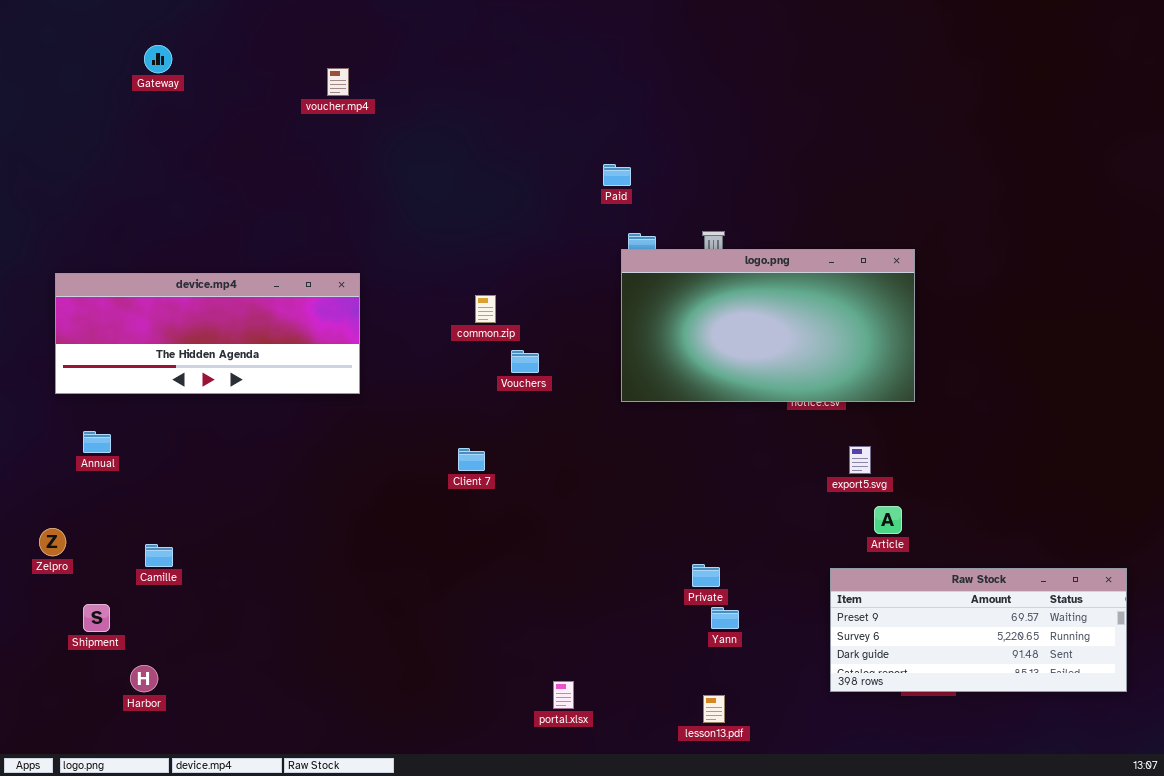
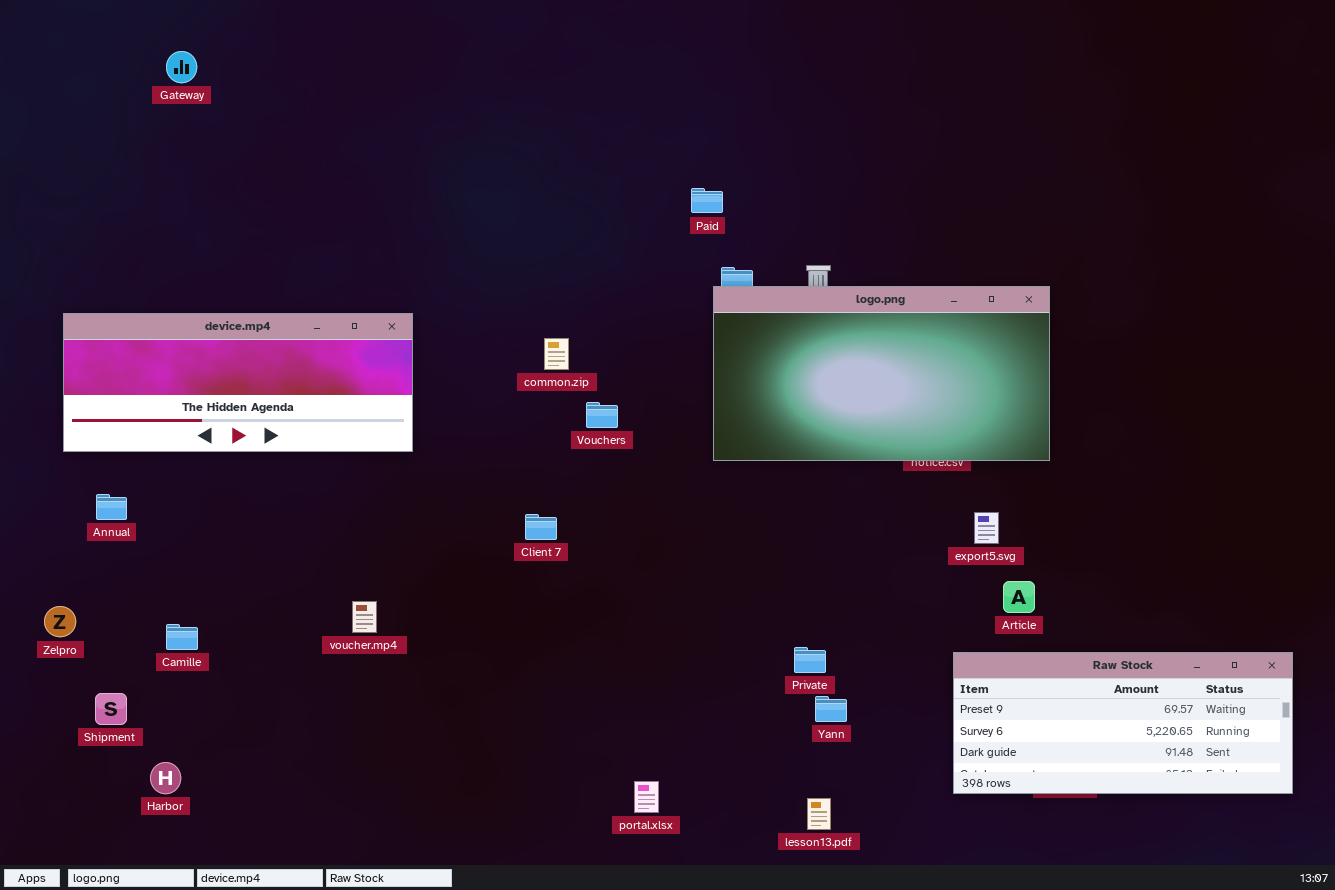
voucher.mp4: [327,68,349,96] -> [352,601,377,633], moved

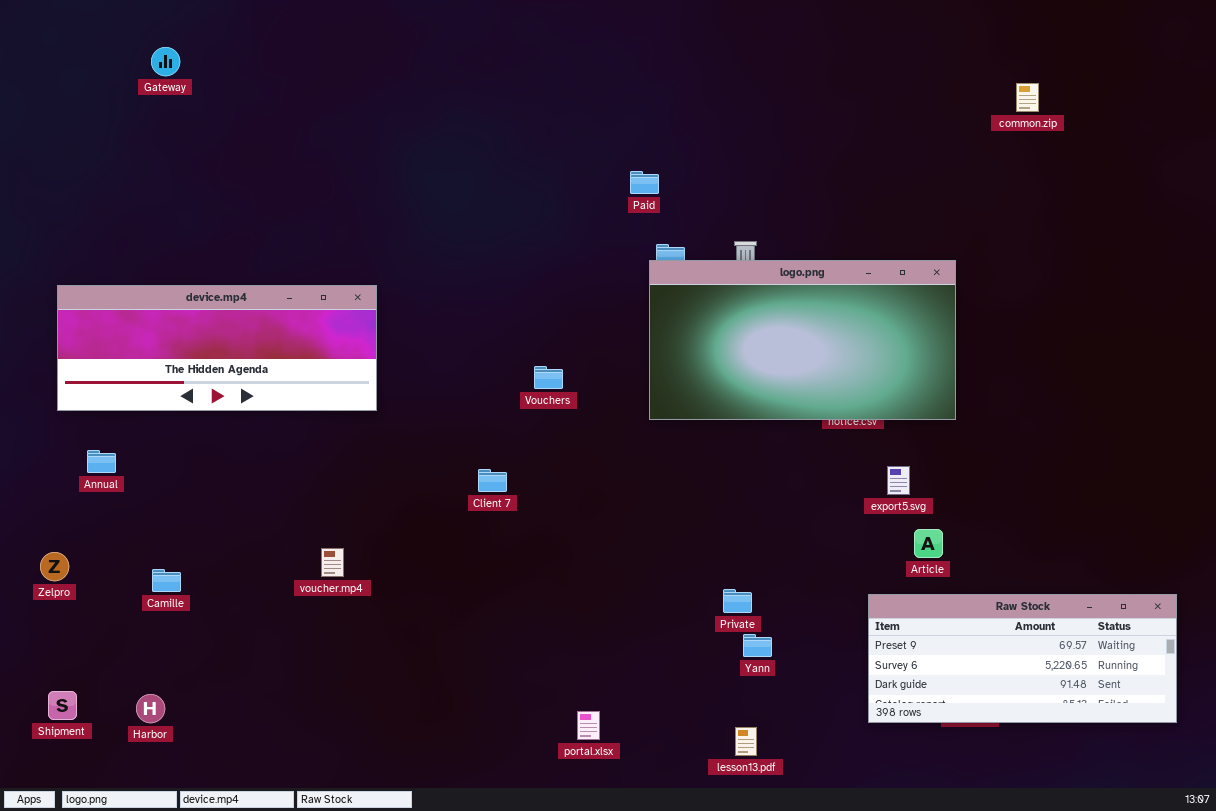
common.zip: [544,338,569,370] -> [1016,83,1039,112], moved
Shipment: [95,693,127,725] -> [48,691,77,720], moved

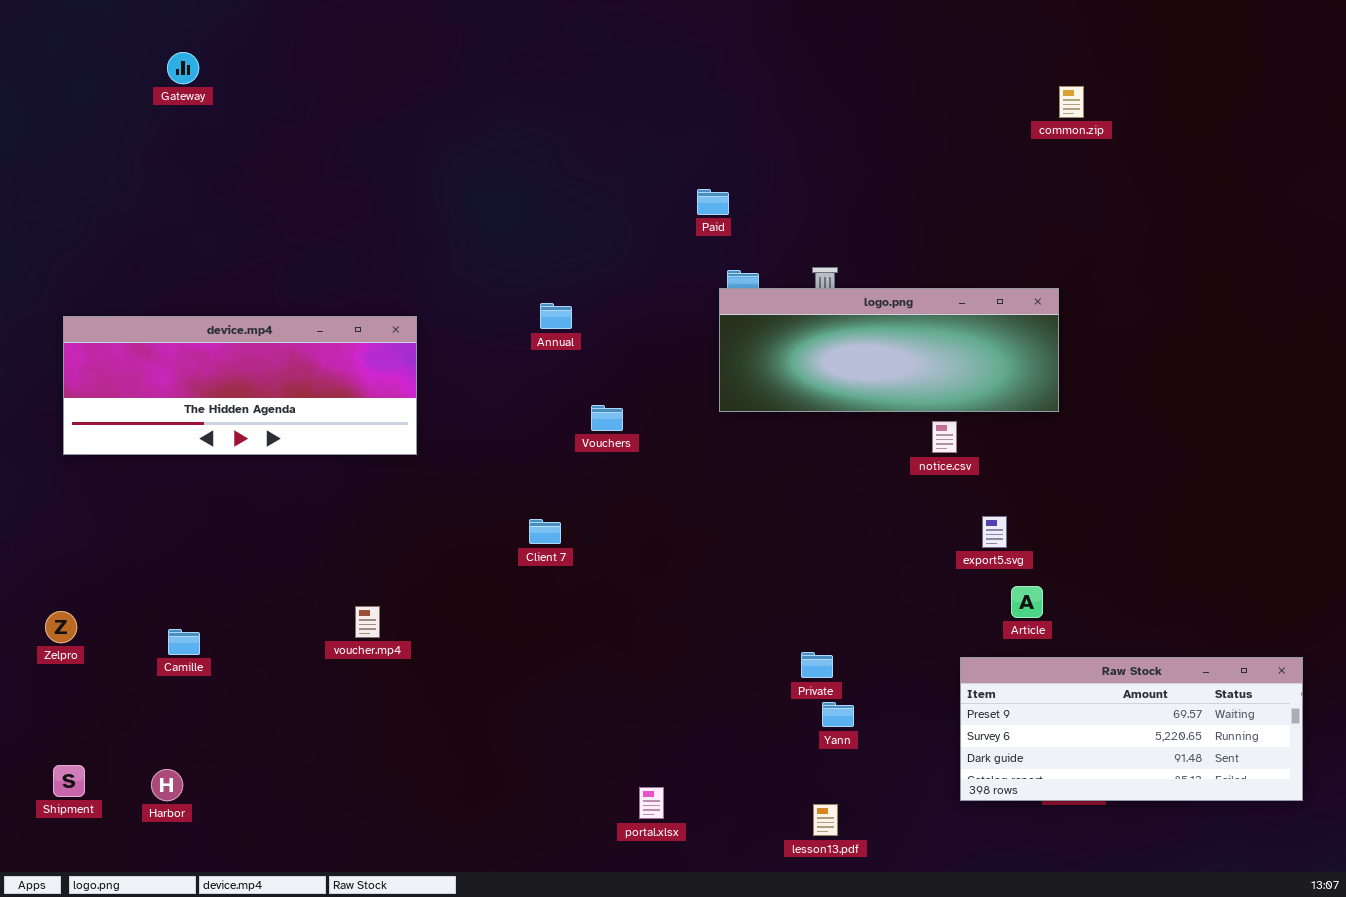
common.zip: [1016,83,1039,112] -> [1059,86,1084,118], moved
logo.png: [649,260,956,420] -> [719,288,1059,412], resized
Annual: [87,450,116,473] -> [540,303,572,329], moved

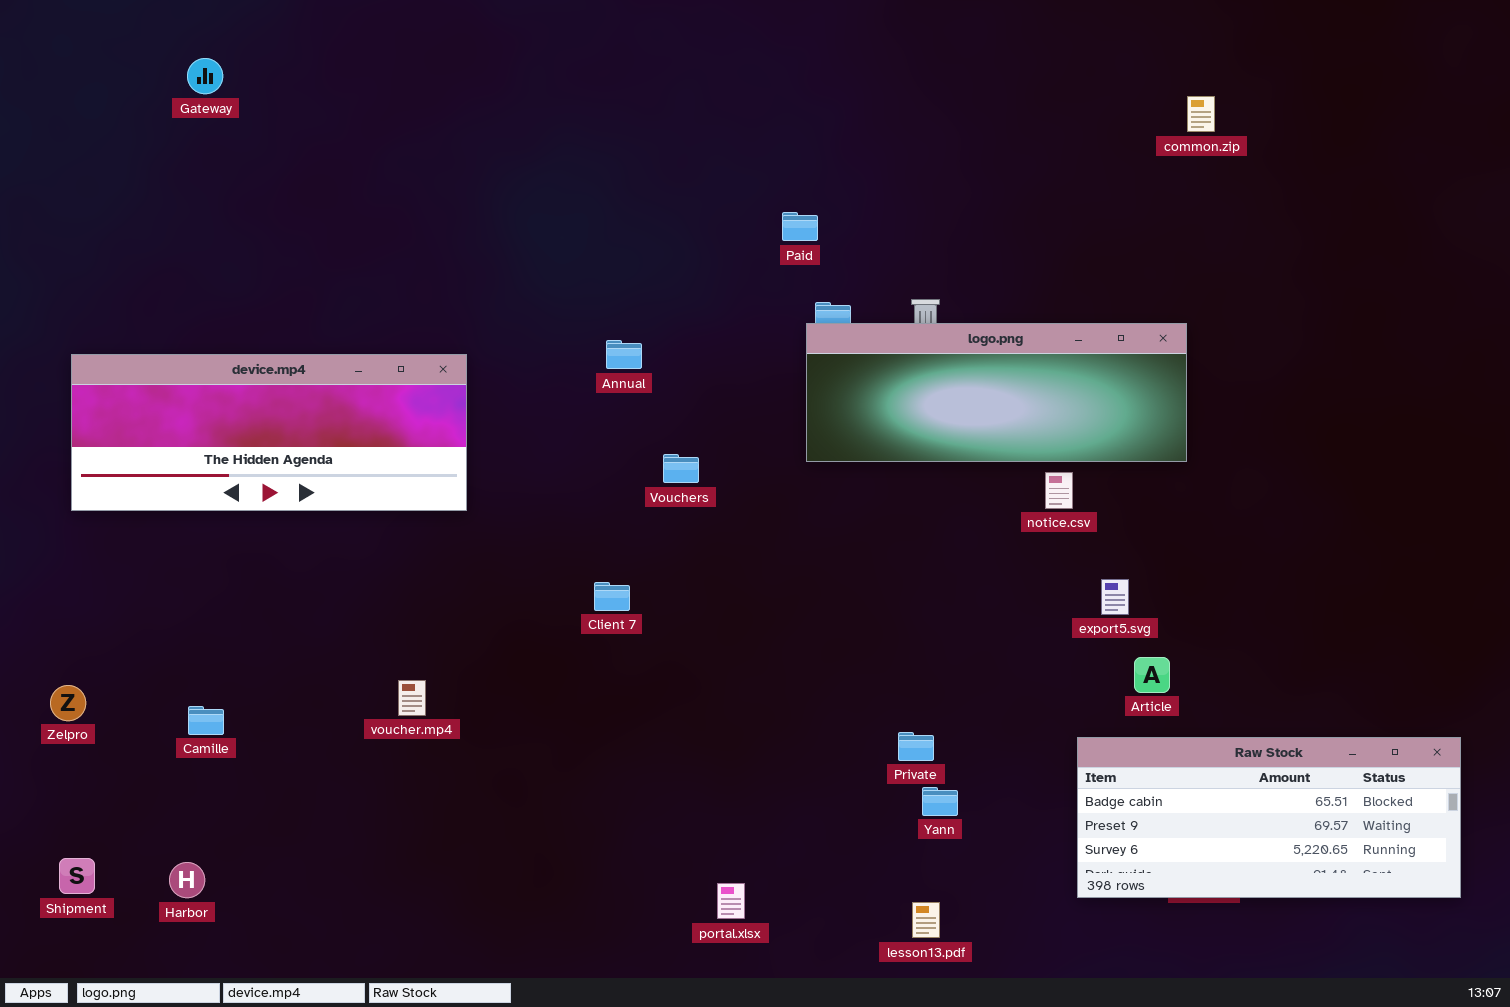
Raw Stock: [960,657,1303,801] -> [1077,737,1461,898], scrolled up 1 row

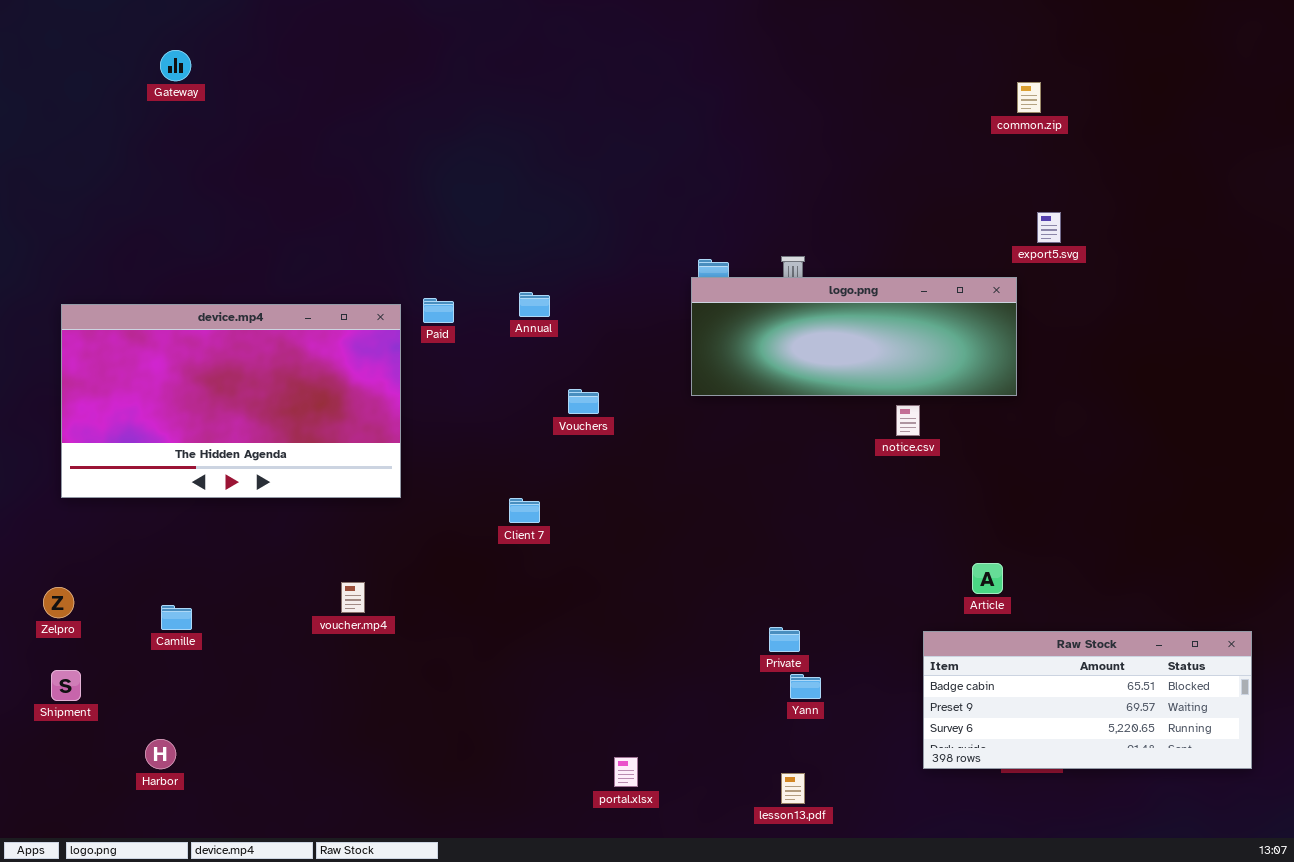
Paid: [782,212,818,241] -> [423,298,454,323], moved
device.mp4: [71,354,467,511] -> [61,304,401,498], resized
export5.svg: [1101,579,1129,615] -> [1037,212,1061,243], moved
Shipment: [59,858,95,894] -> [51,670,81,701], moved

